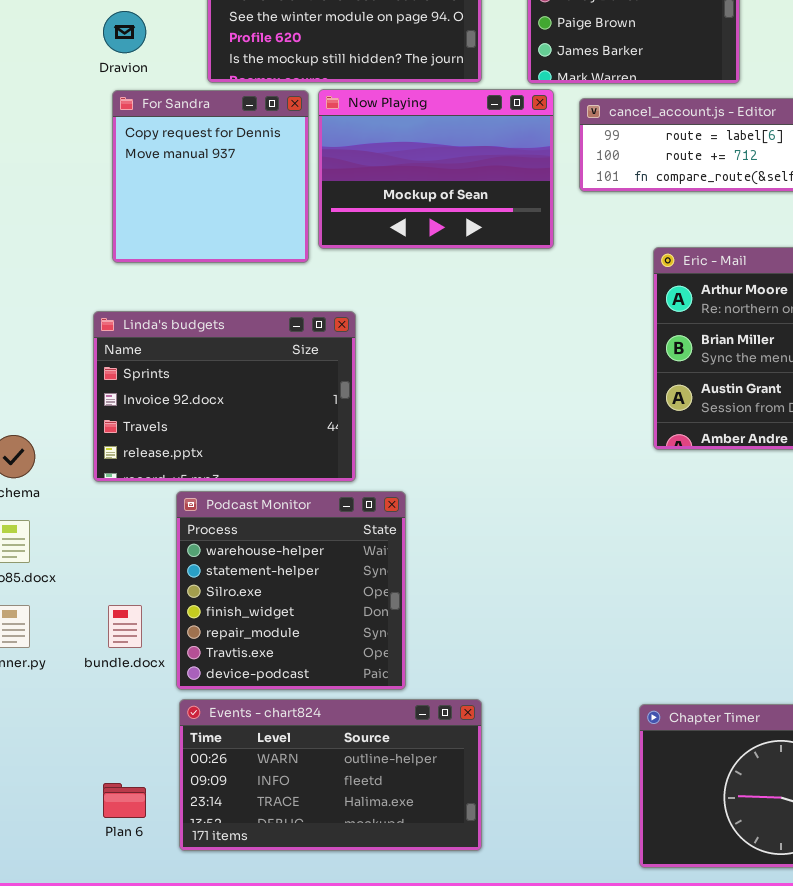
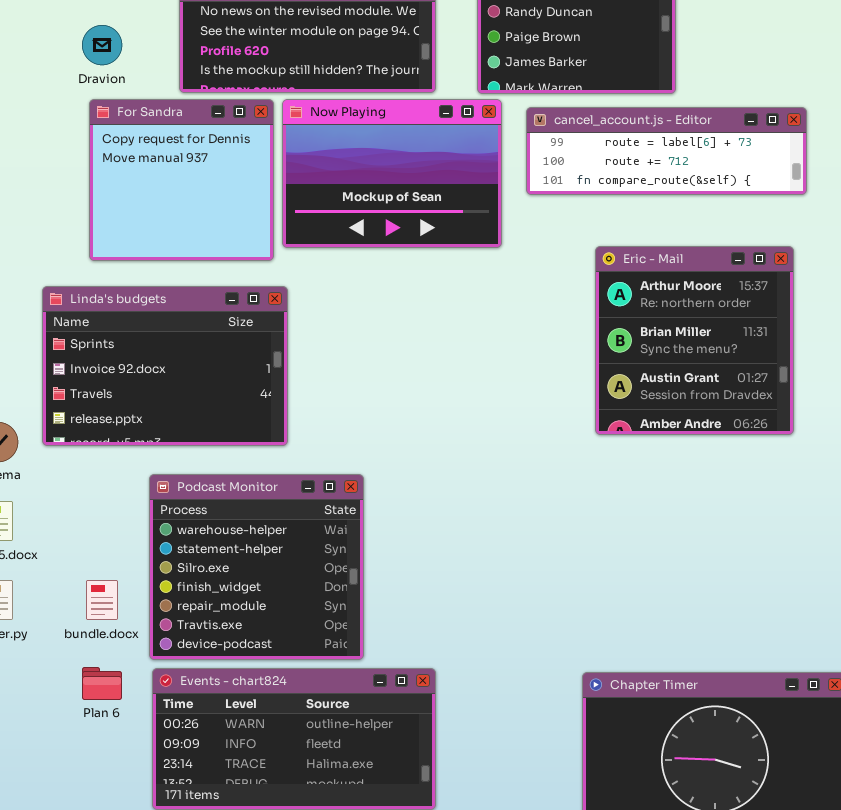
Linda's budgets: [93,311,356,482] -> [42,286,288,446], moved
Plan 6: [103,783,146,818] -> [82,667,122,700], moved

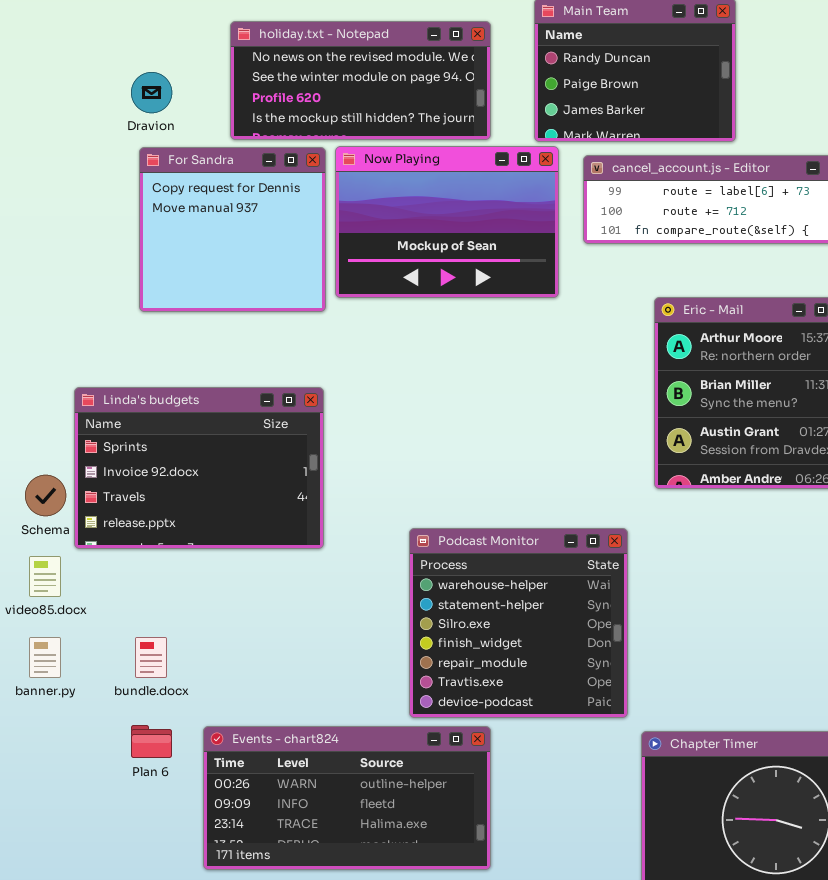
Linda's budgets: [42,286,288,446] -> [74,387,324,549], moved
Podcast Monitor: [149,474,364,660] -> [409,528,628,718], moved

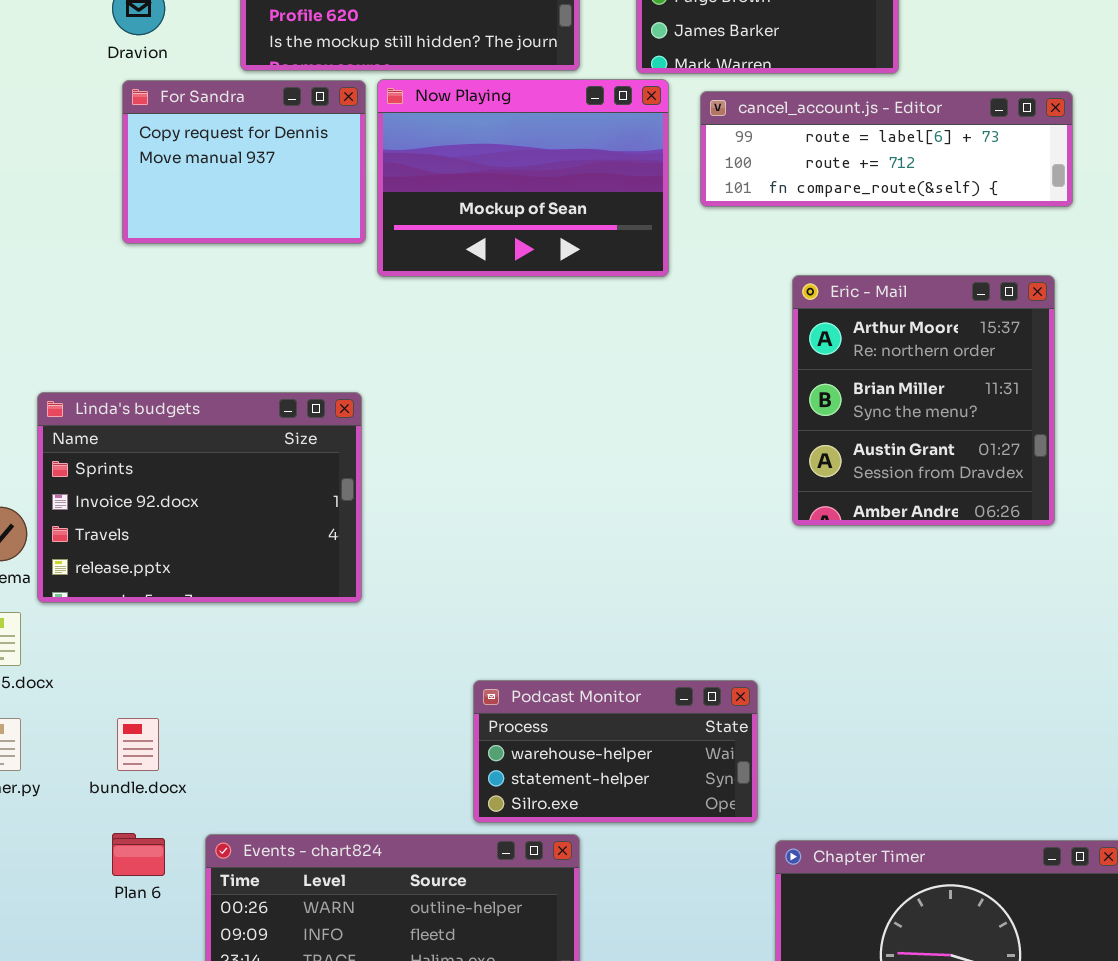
For Sandra: [139,147,326,312] -> [122,80,366,244], resized
Podcast Monitor: [409,528,628,718] -> [473,680,758,823], resized

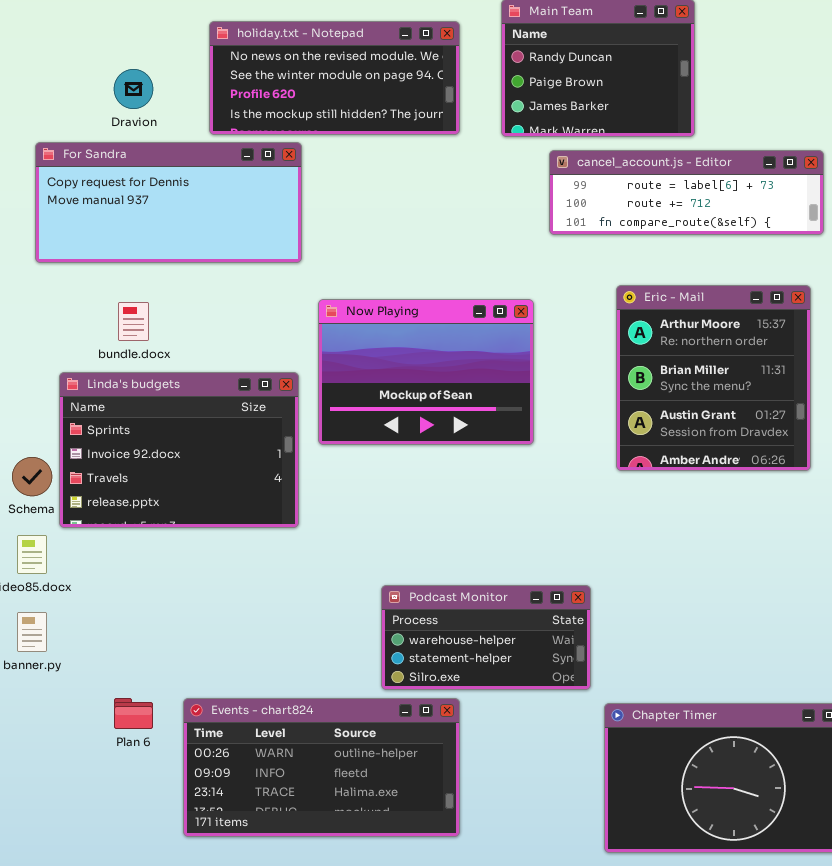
Now Playing: [377,79,669,277] -> [318,299,534,445], moved
For Sandra: [122,80,366,244] -> [35,142,302,263], resized
bundle.docx: [117,718,159,771] -> [118,302,149,341], moved

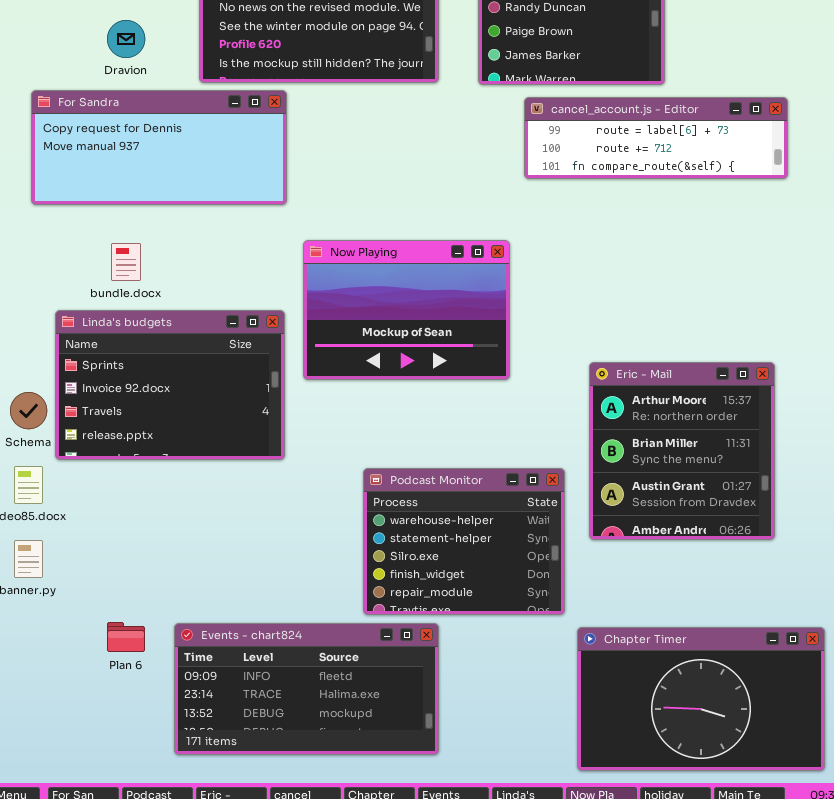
Eric - Mail: [616,285,811,471] -> [589,362,775,540], moved
Podcast Monitor: [381,585,591,690] -> [363,468,565,615], resized
Events - chart824: [183,698,460,837] -> [174,623,439,755], scrolled down 1 row

